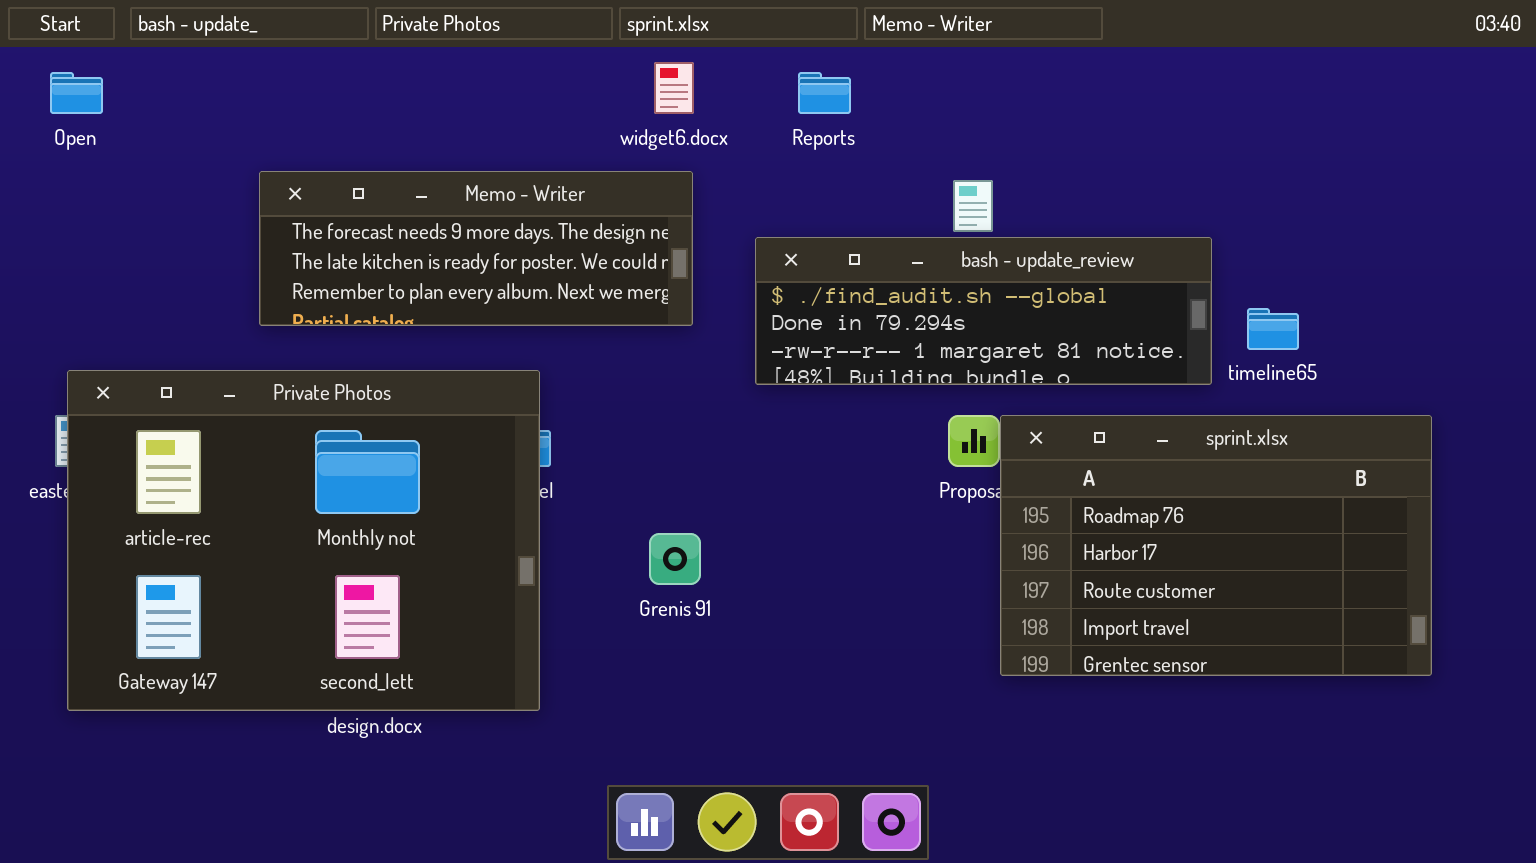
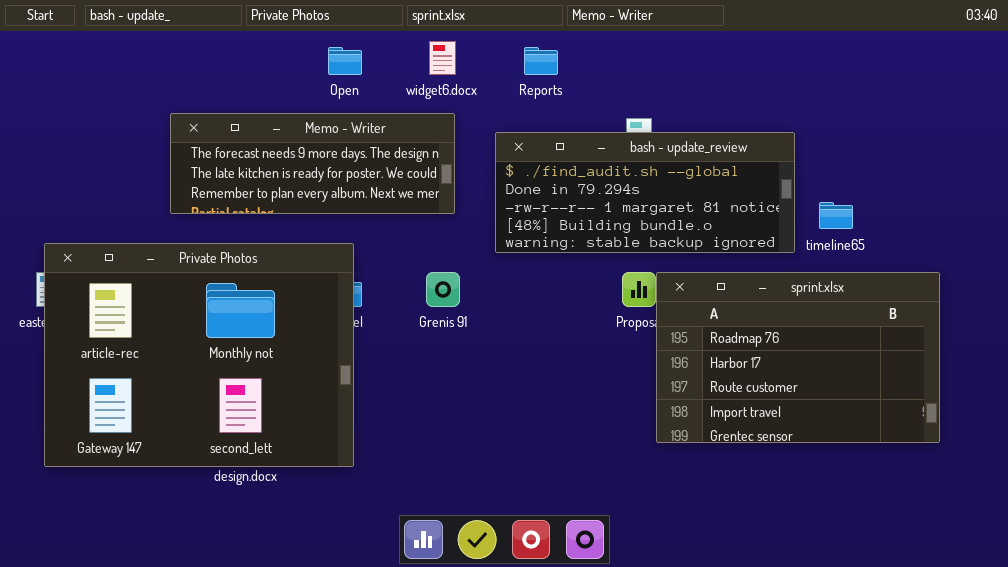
Open: [50,72,103,114] -> [328,47,362,75], moved
bash - update_review: [755,237,1212,385] -> [495,132,795,253], resized
Grenis 91: [649,533,701,585] -> [426,272,460,307], moved

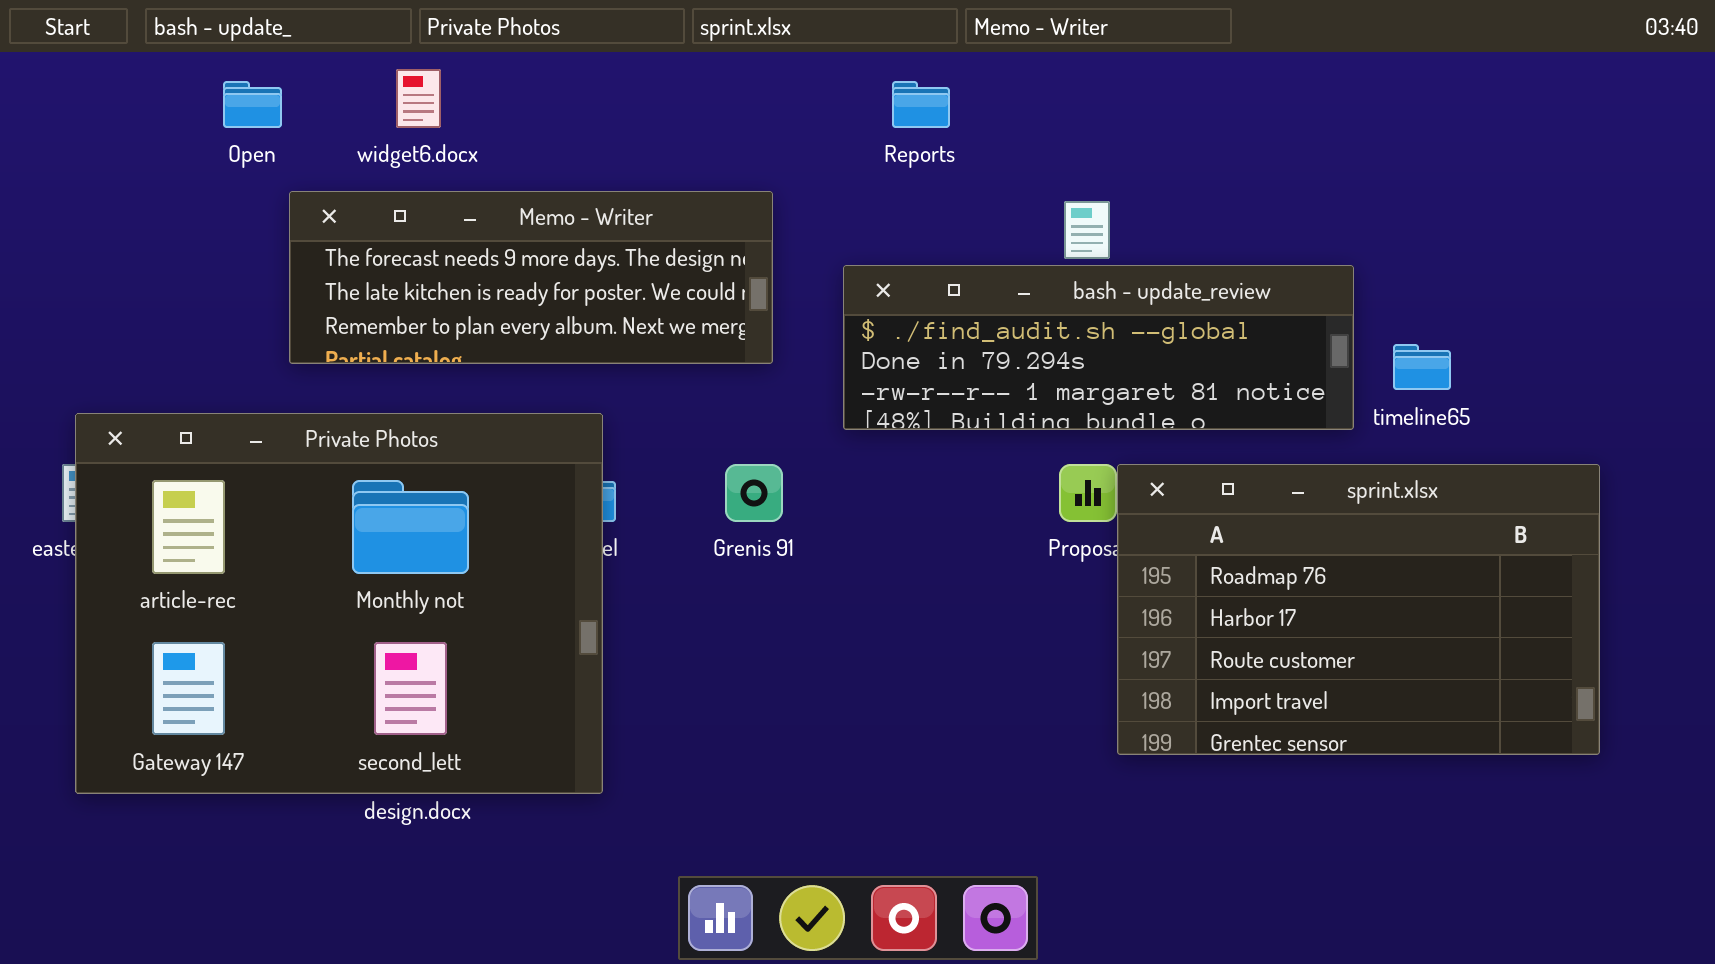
widget6.docx: [429,41,456,75] -> [396,69,441,128], moved
Open: [328,47,362,75] -> [223,81,282,128], moved
bash - update_review: [495,132,795,253] -> [843,265,1354,430], resized

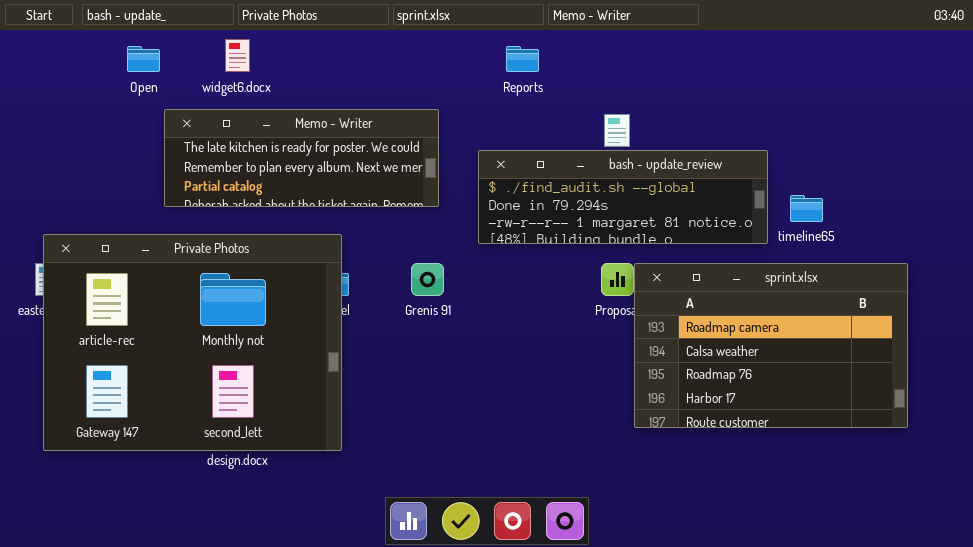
Memo - Writer: [289,191,773,364] -> [164,109,439,207], scrolled down 1 row
sprint.xlsx: [1117,464,1600,755] -> [634,263,908,428], scrolled up 2 rows

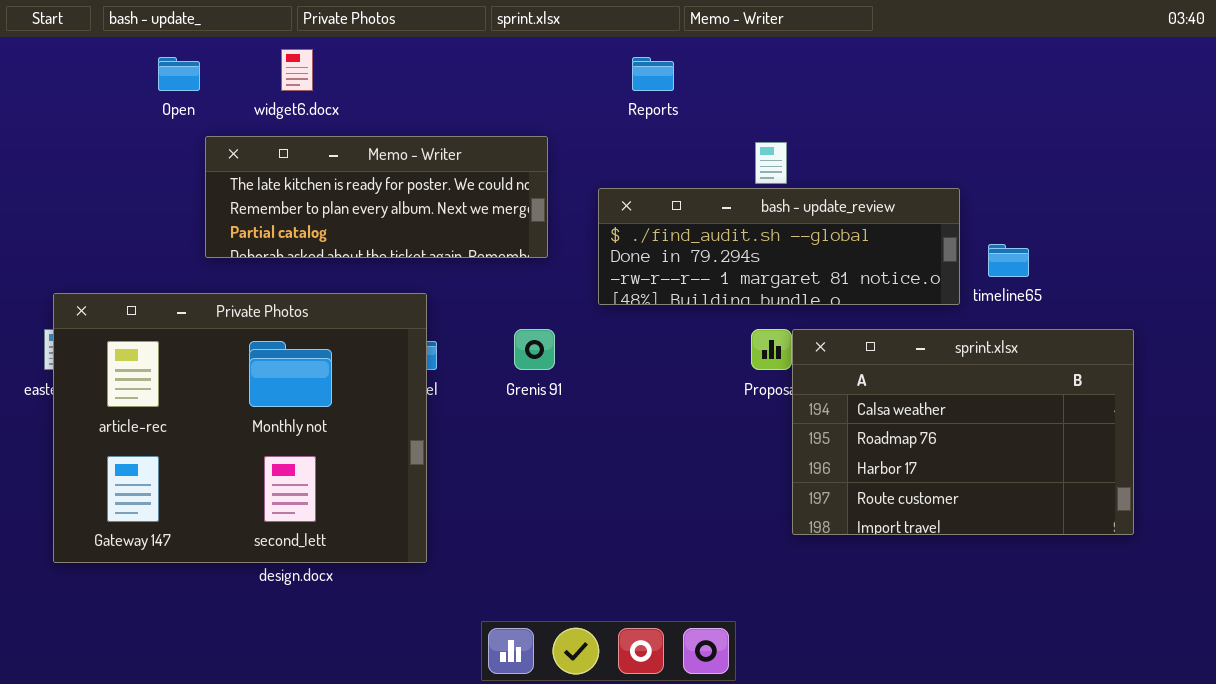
sprint.xlsx: [634,263,908,428] -> [792,329,1134,535], scrolled down 1 row

